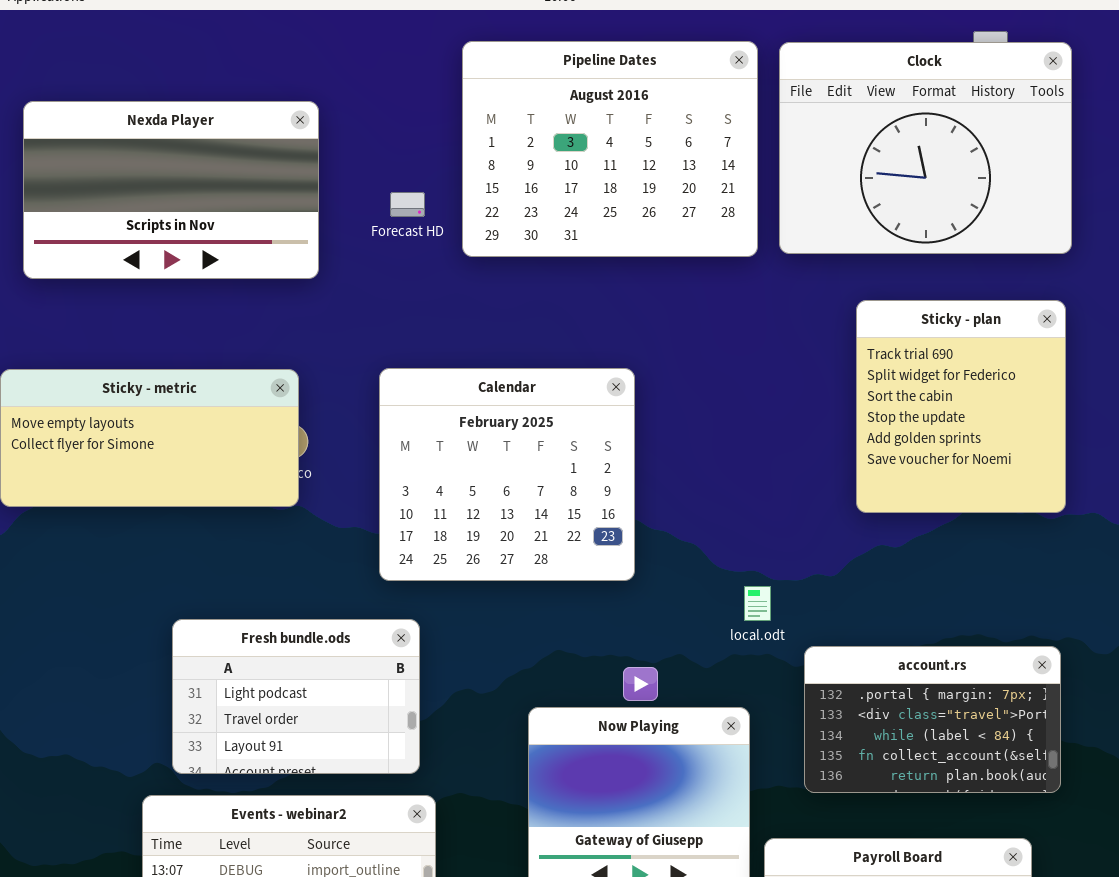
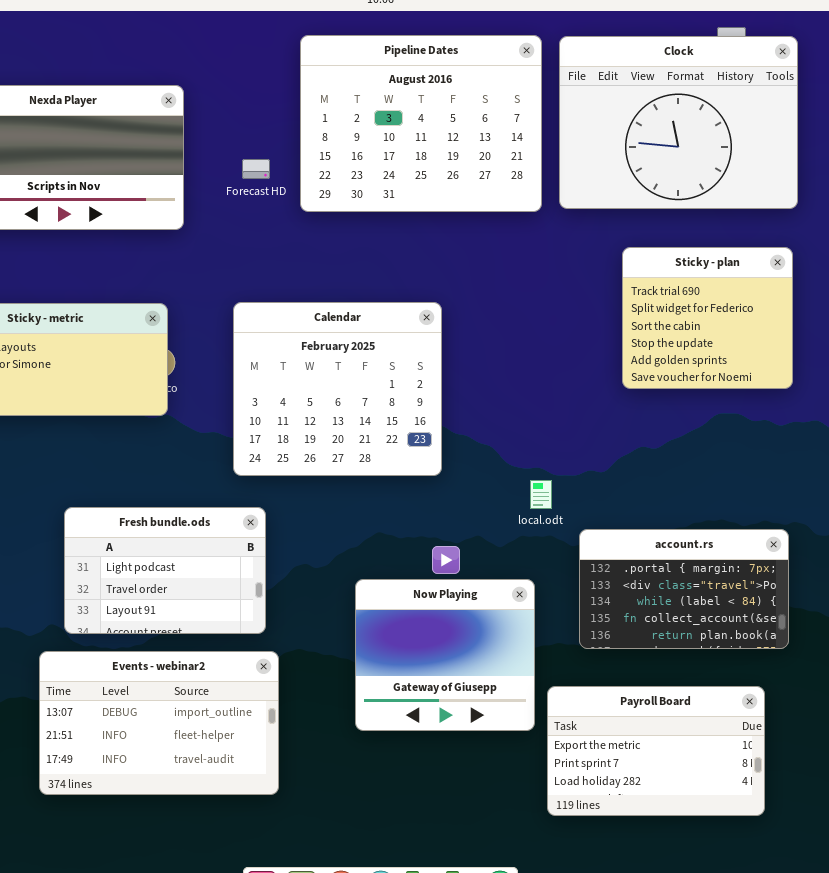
Sticky - plan: [856,300,1066,513] -> [622,247,793,389], resized

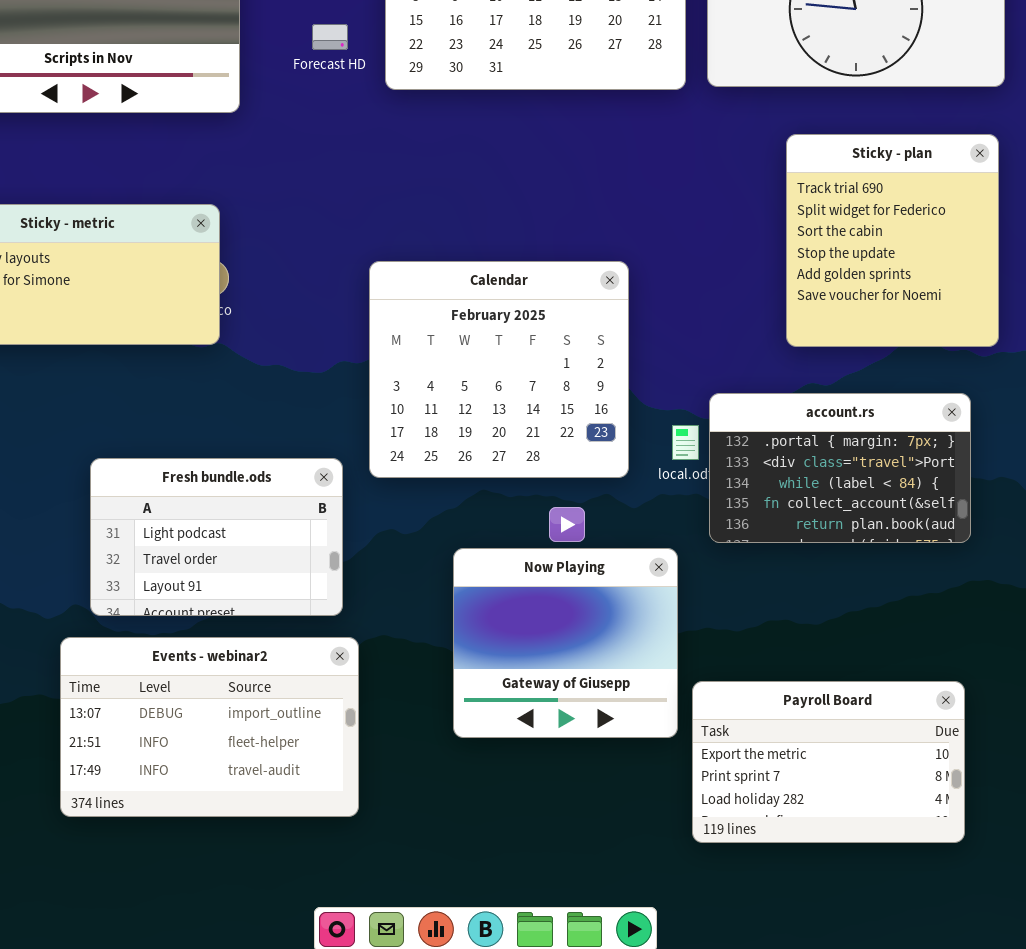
Sticky - plan: [622,247,793,389] -> [786,134,999,347], resized
Calendar: [233,302,442,476] -> [369,261,629,478], moved
account.rs: [579,529,789,649] -> [709,393,971,543], moved

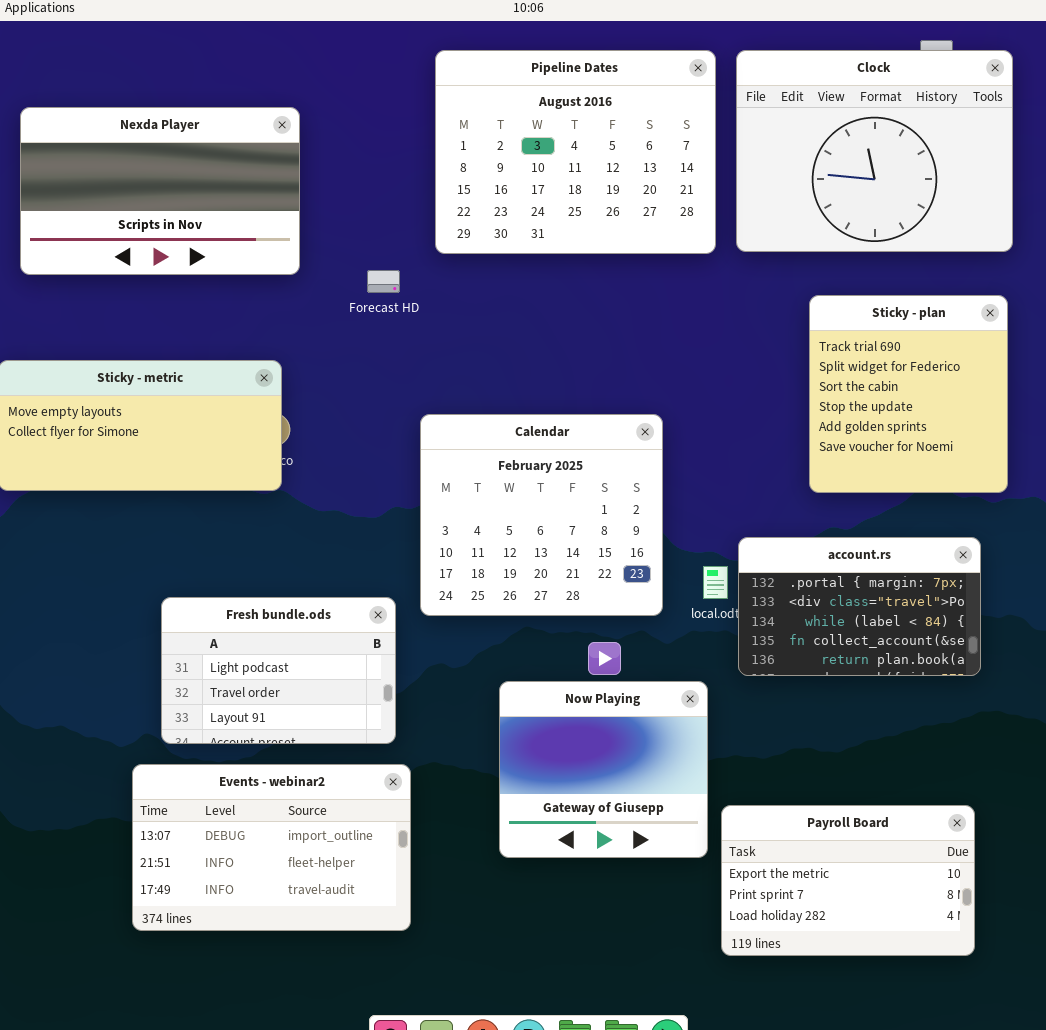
Forecast HD: [312,24,348,50] -> [367,270,400,293], moved

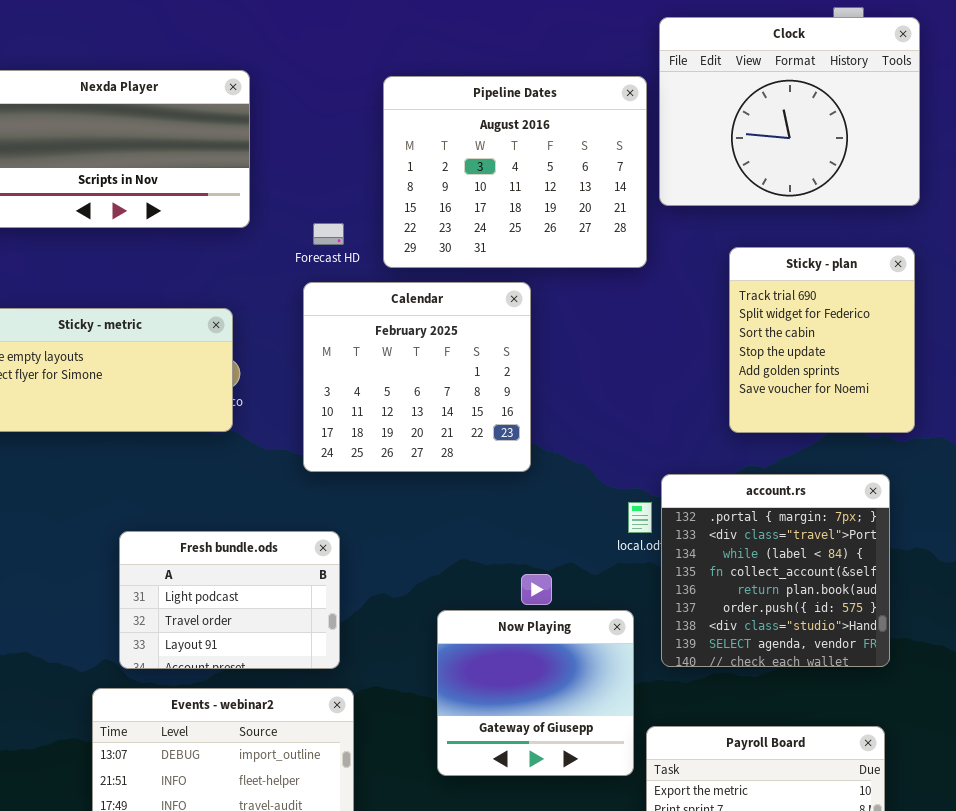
Pipeline Dates: [435,50,716,254] -> [383,76,647,268], moved
Calendar: [420,414,663,616] -> [303,282,531,472], moved
account.rs: [738,537,981,676] -> [661,474,890,667], resized

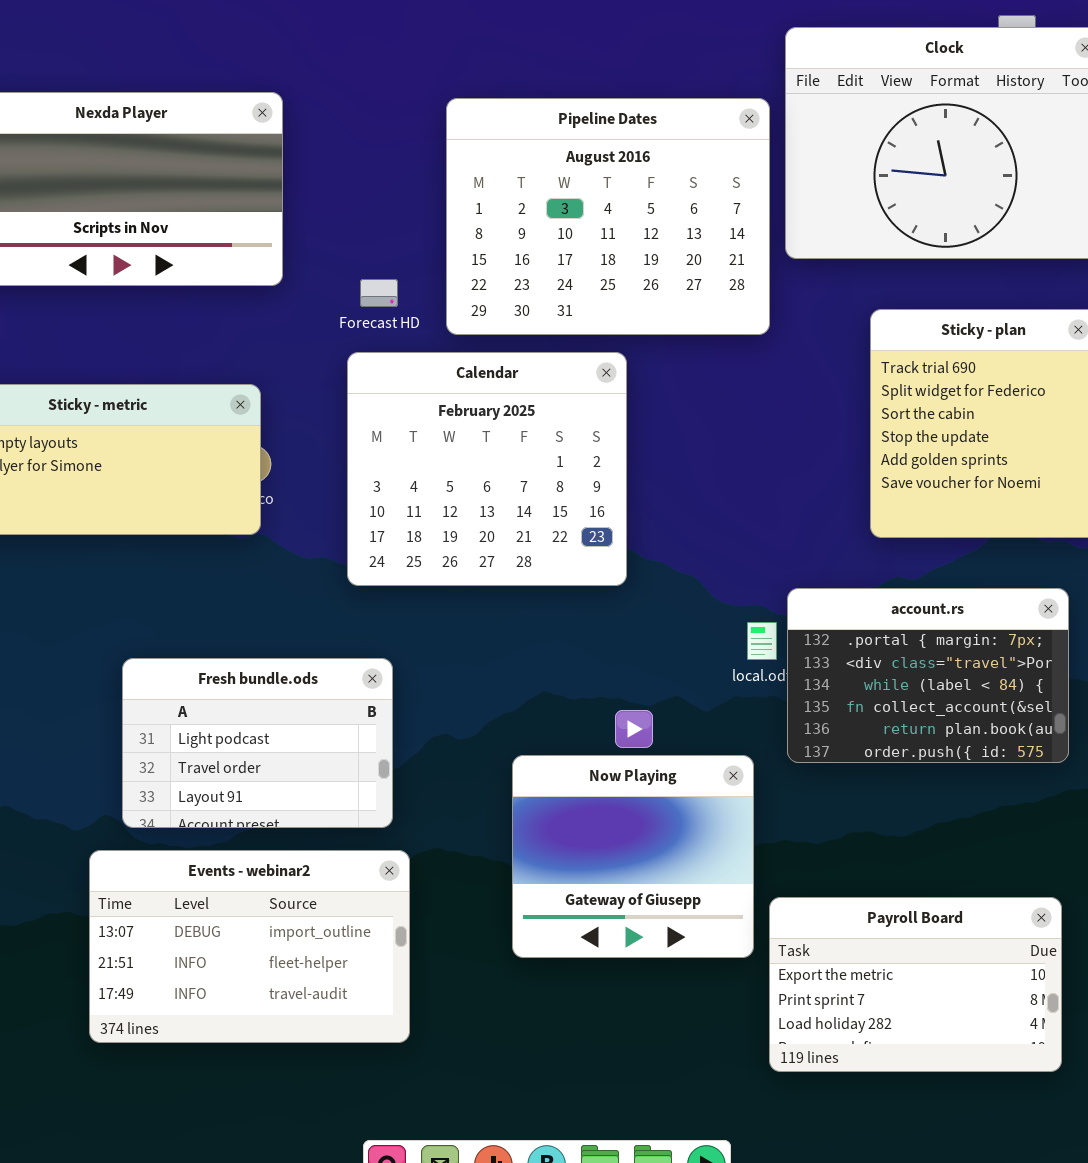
account.rs: [661,474,890,667] -> [787,588,1069,763], resized

